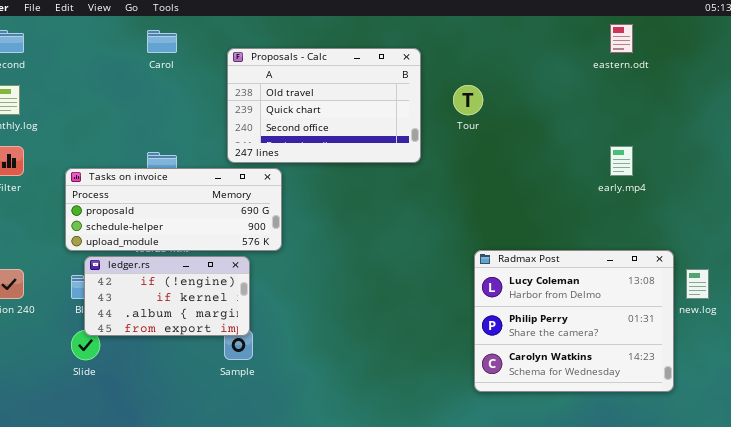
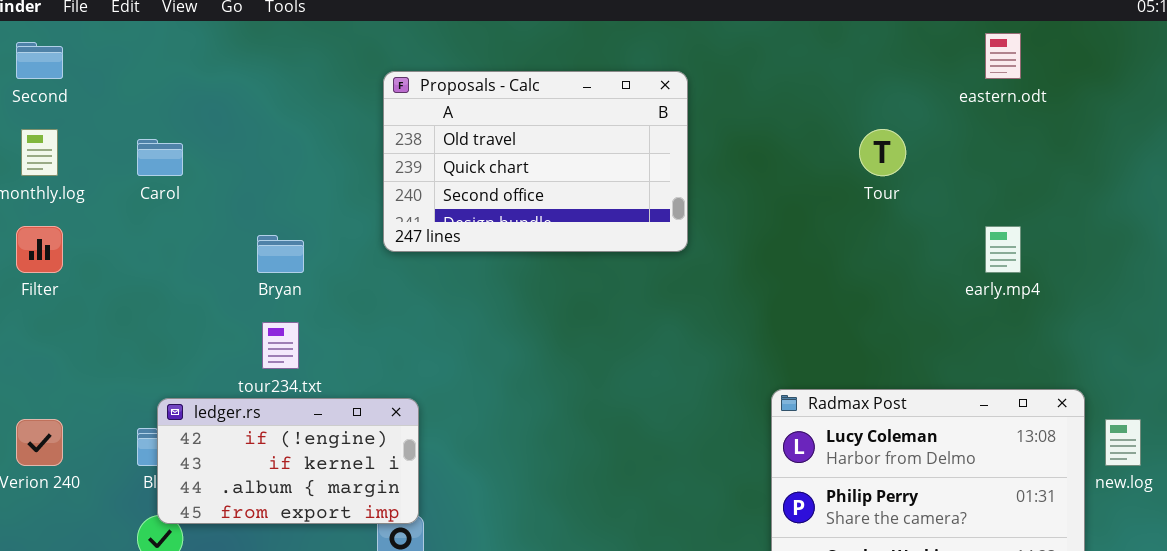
Carol: [147,30,177,53] -> [137,139,183,176], moved
Tour: [453,85,483,115] -> [859,129,906,176], moved
Tasks on invoice: [65,168,282,251] -> none, closed

